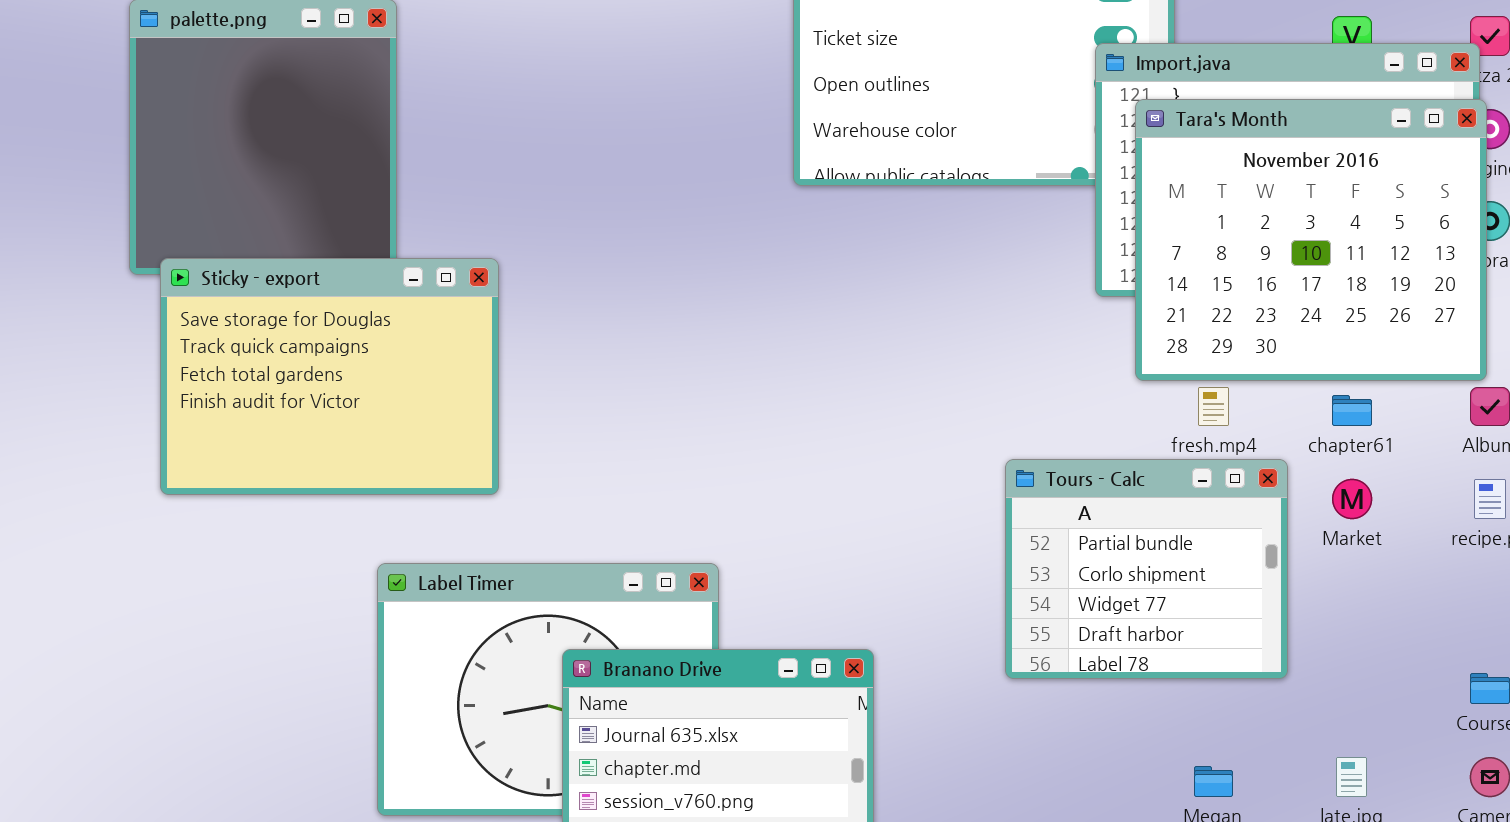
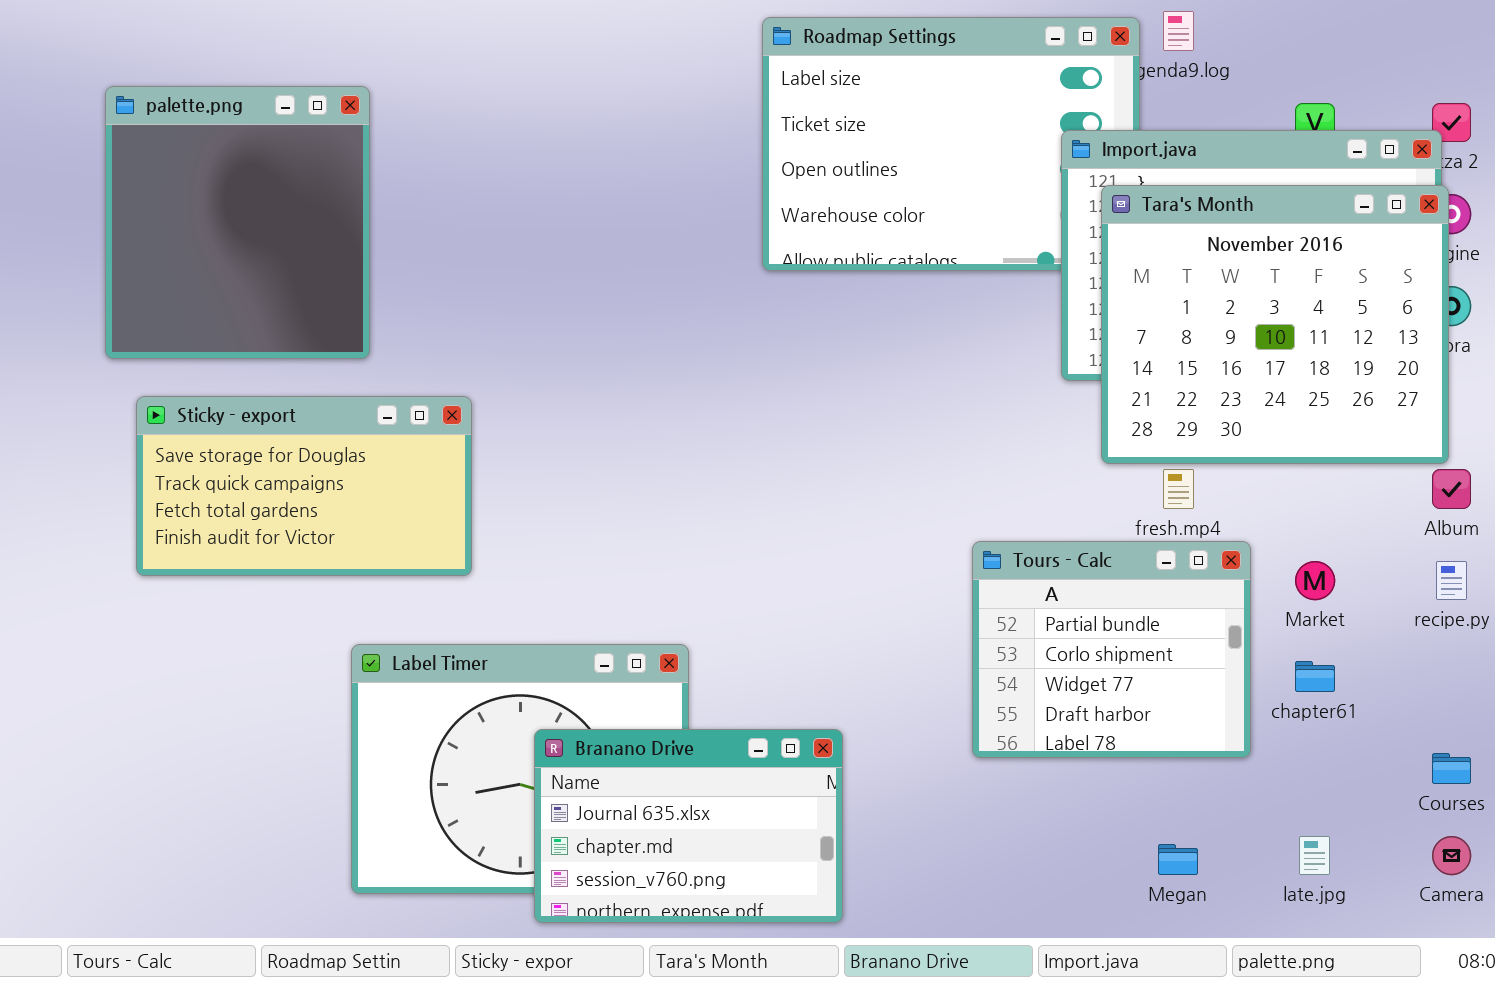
Sticky - export: [160,258,499,495] -> [136,396,472,576], resized
chapter61: [1332,395,1372,426] -> [1295,661,1335,692], moved

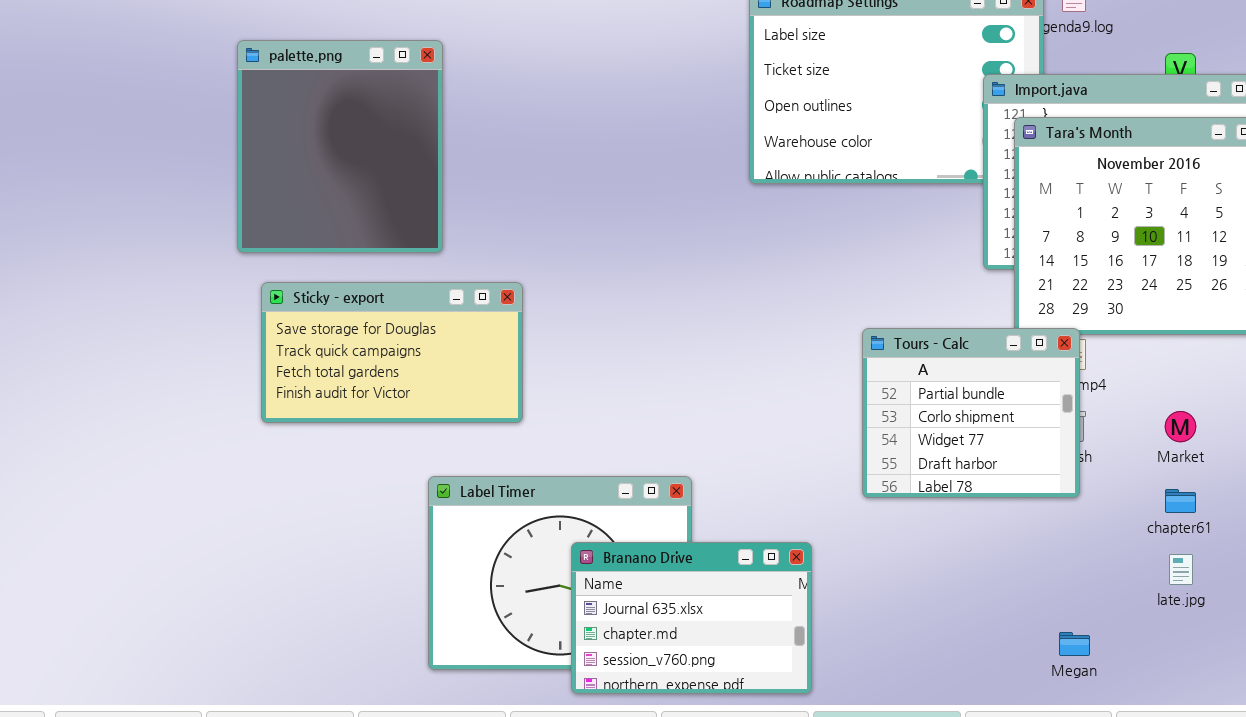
Tours - Calc: [972,541,1251,758] -> [862,328,1080,498], moved
late.jpg: [1299,836,1330,875] -> [1169,554,1193,585], moved

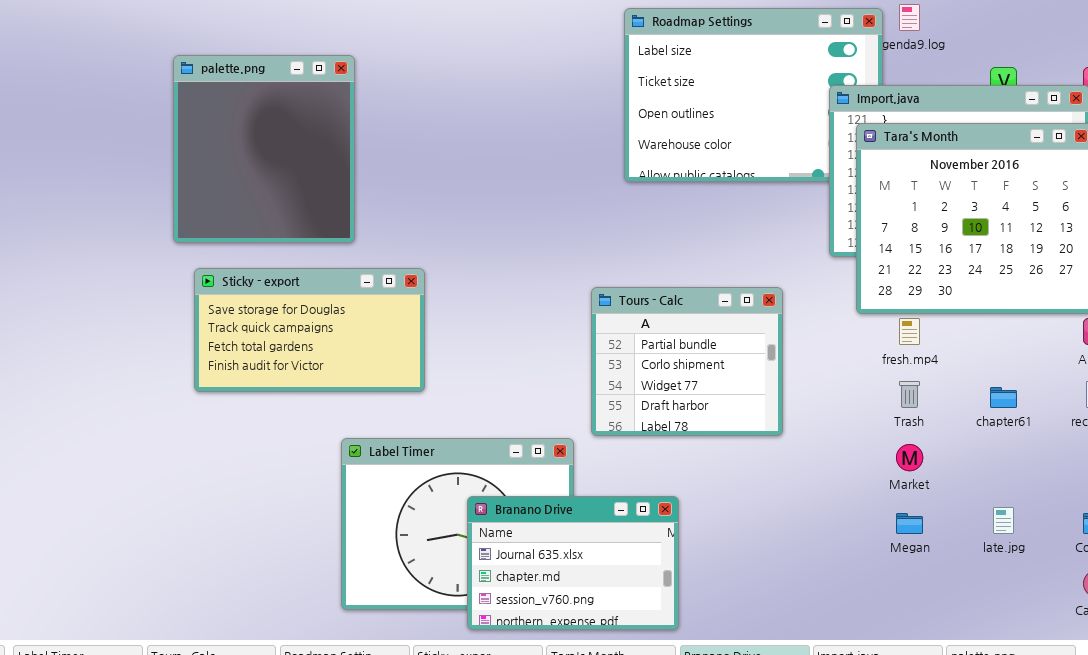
Tours - Calc: [862,328,1080,498] -> [591,287,783,436], moved
Market: [1165,411,1196,442] -> [896,444,923,471], moved
chapter61: [1165,489,1196,513] -> [990,387,1017,408], moved
Megan: [1059,632,1090,656] -> [896,513,923,534], moved

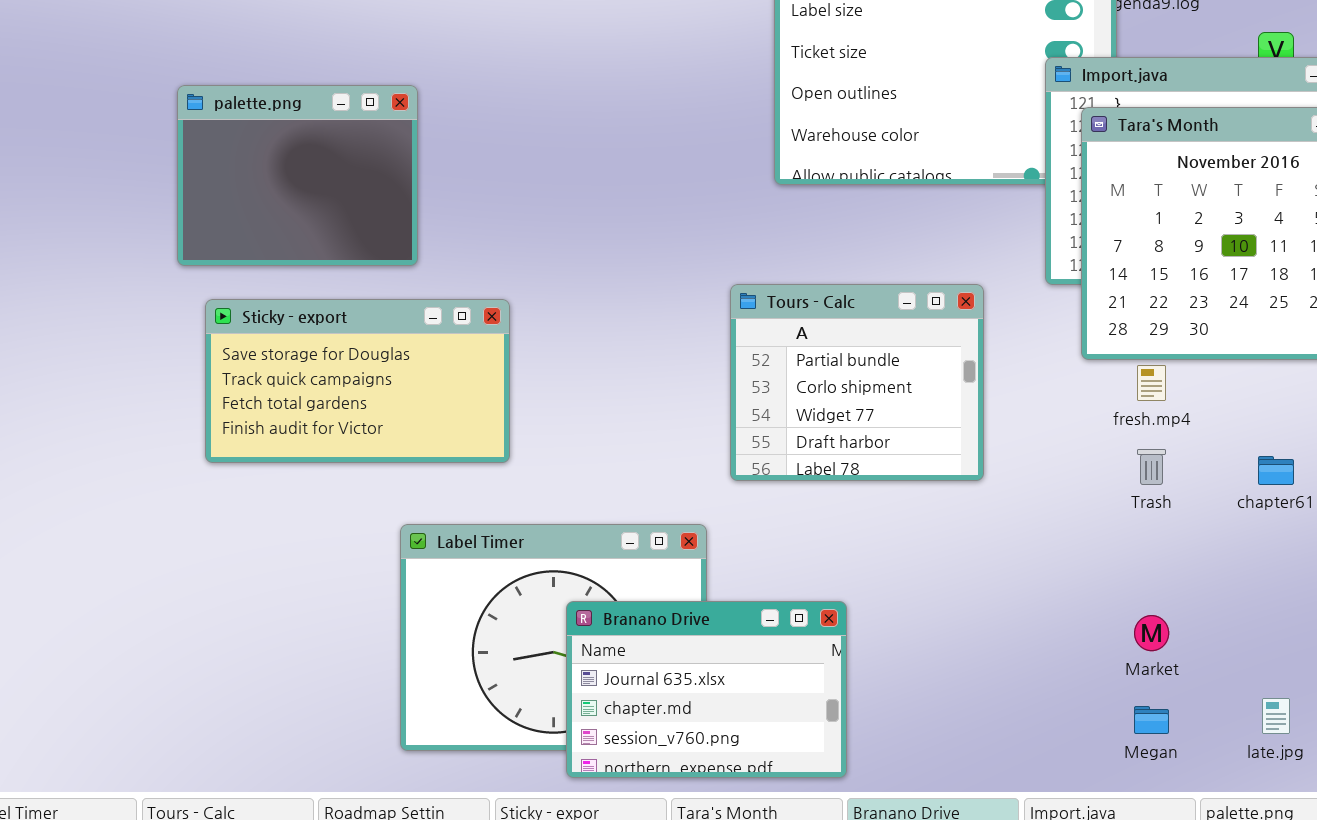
palette.png: [173,55,355,243] -> [177,85,418,266], resized
Tours - Calc: [591,287,783,436] -> [730,284,984,481], moved
Market: [896,444,923,471] -> [1134,615,1169,651], moved
late.jpg: [993,507,1014,534] -> [1262,698,1290,734], moved
Megan: [896,513,923,534] -> [1134,706,1169,734], moved

